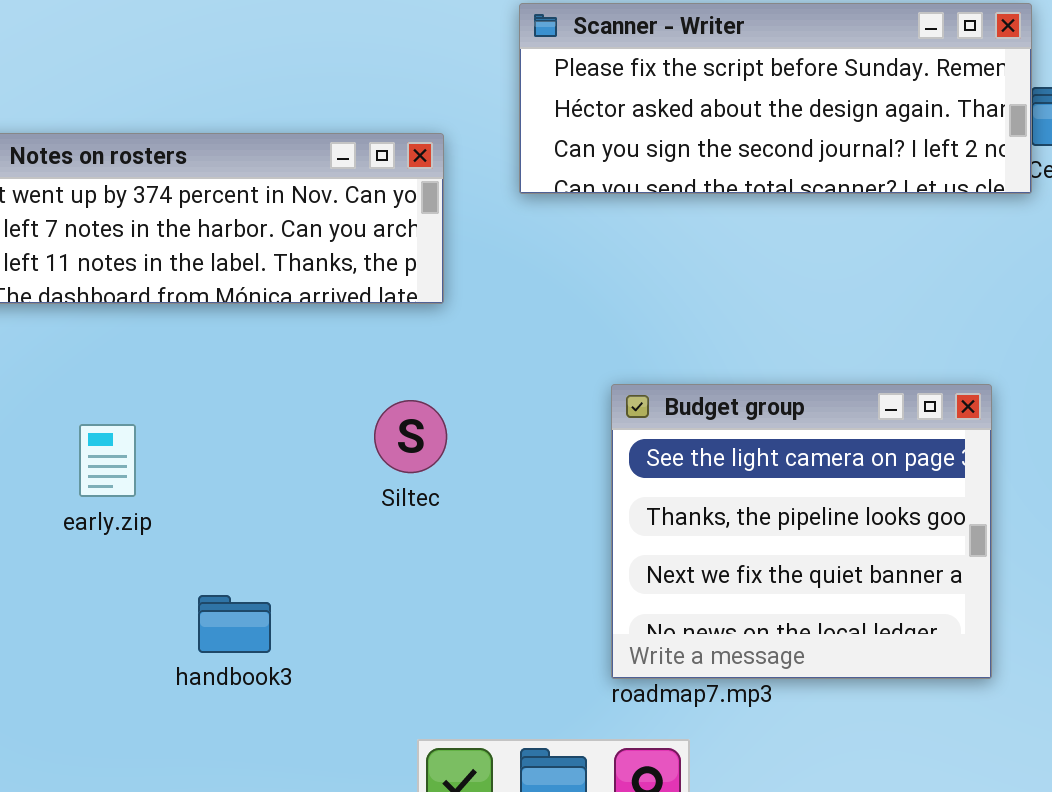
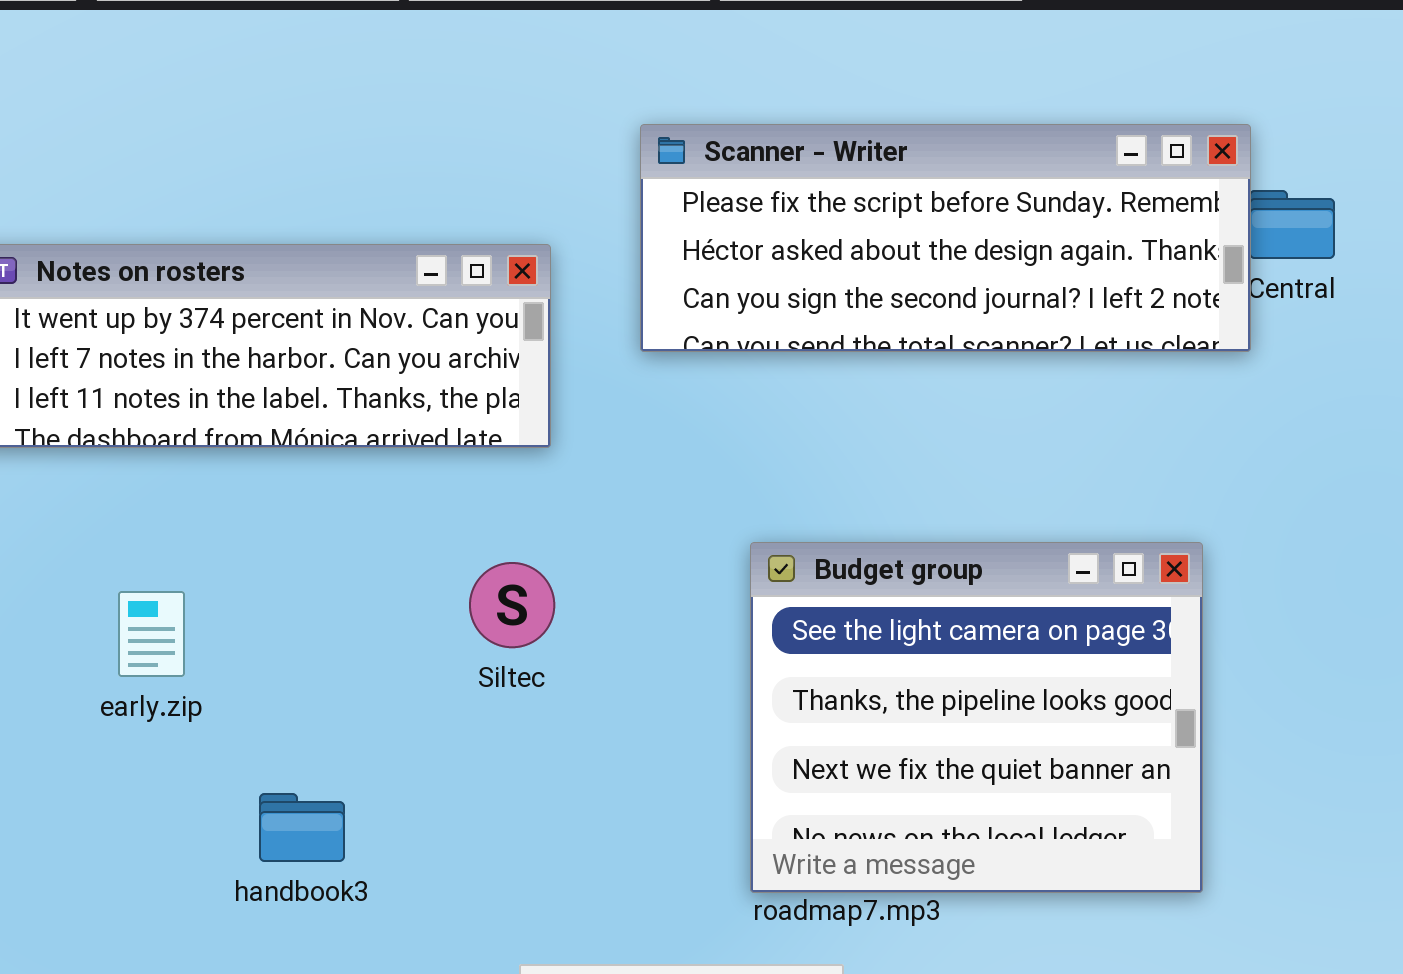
Scanner - Writer: [519,3,1032,194] -> [640,124,1251,352], moved

